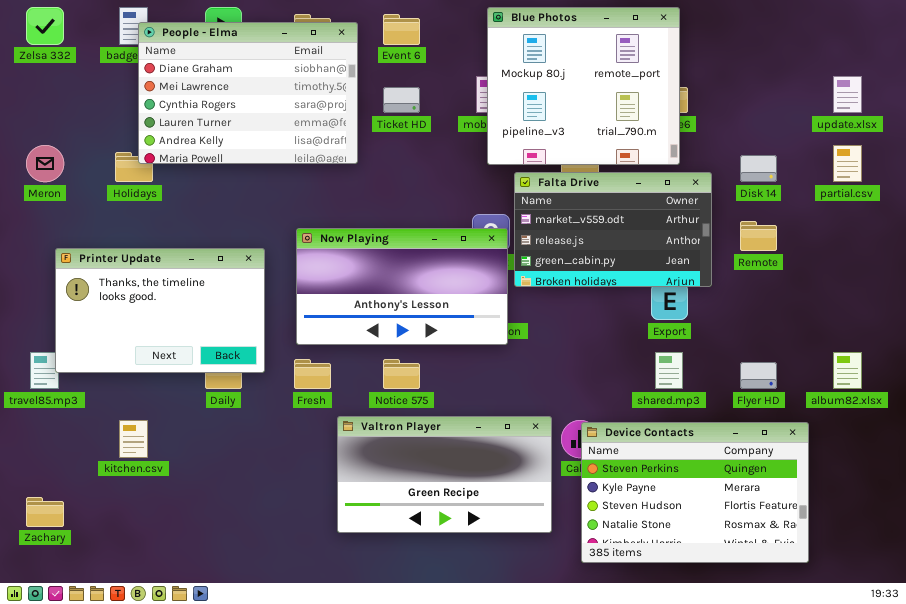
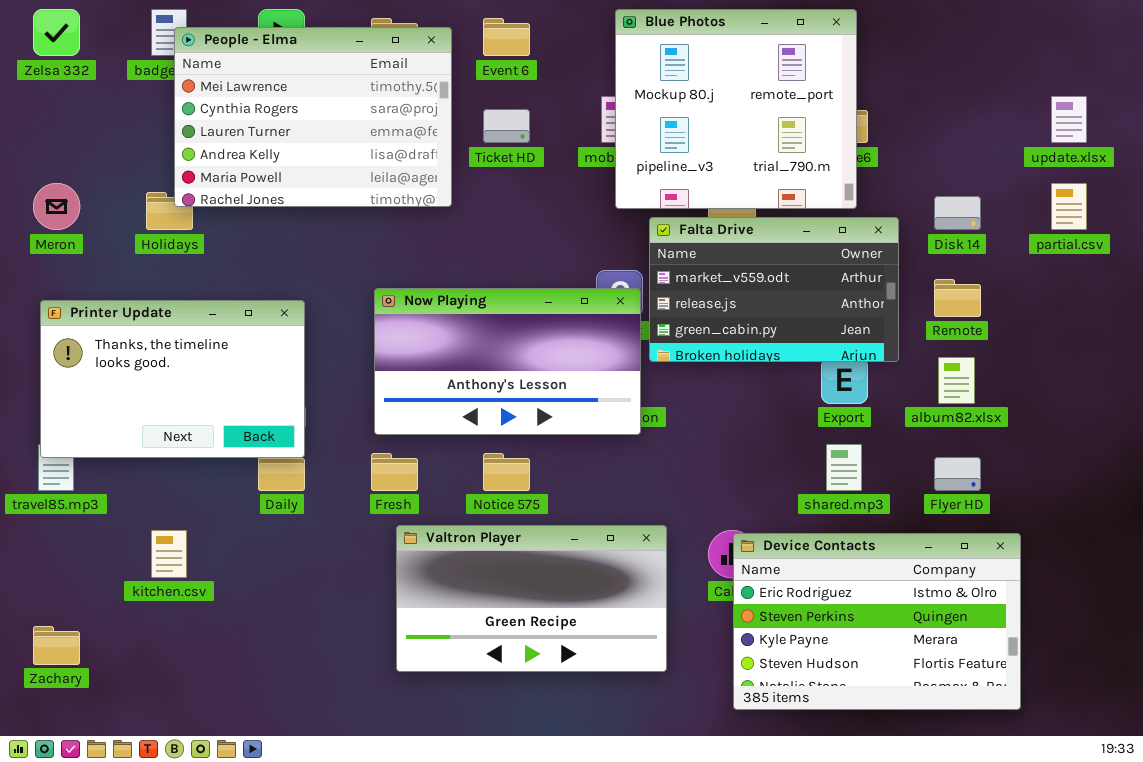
People - Elma: [138,22,358,164] -> [174,27,452,207], scrolled down 1 row
Printer Update: [55,248,265,373] -> [40,300,305,458], moved
album82.xlsx: [833,352,862,389] -> [938,357,975,404], moved
Valtron Player: [337,416,552,533] -> [396,525,667,672], moved
Device Contacts: [581,422,809,563] -> [733,533,1021,710], scrolled up 1 row

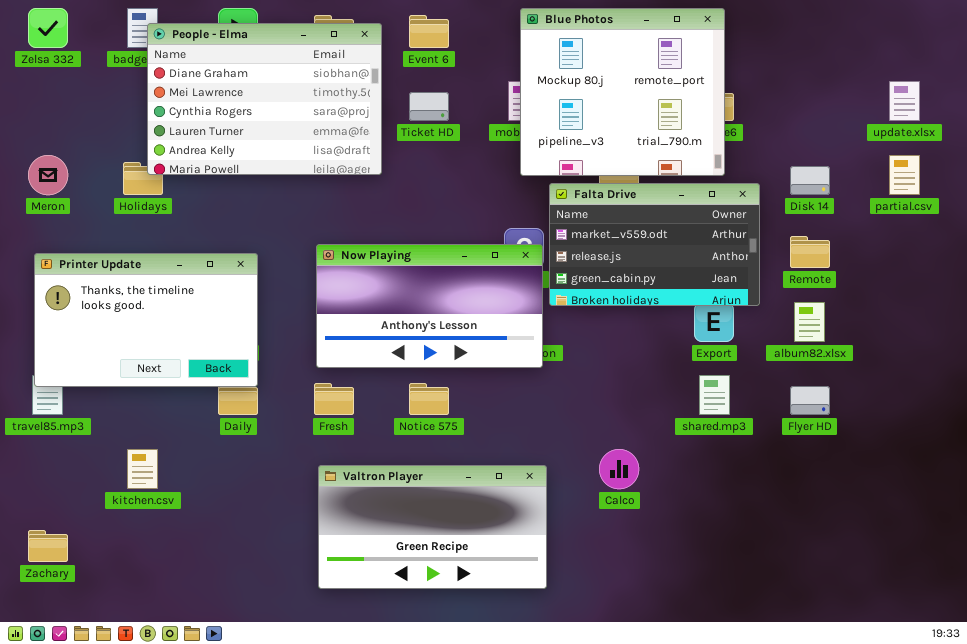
People - Elma: [174,27,452,207] -> [147,23,382,175], scrolled up 1 row
Valtron Player: [396,525,667,672] -> [318,465,547,589], moved
Device Contacts: [733,533,1021,710] -> none, closed

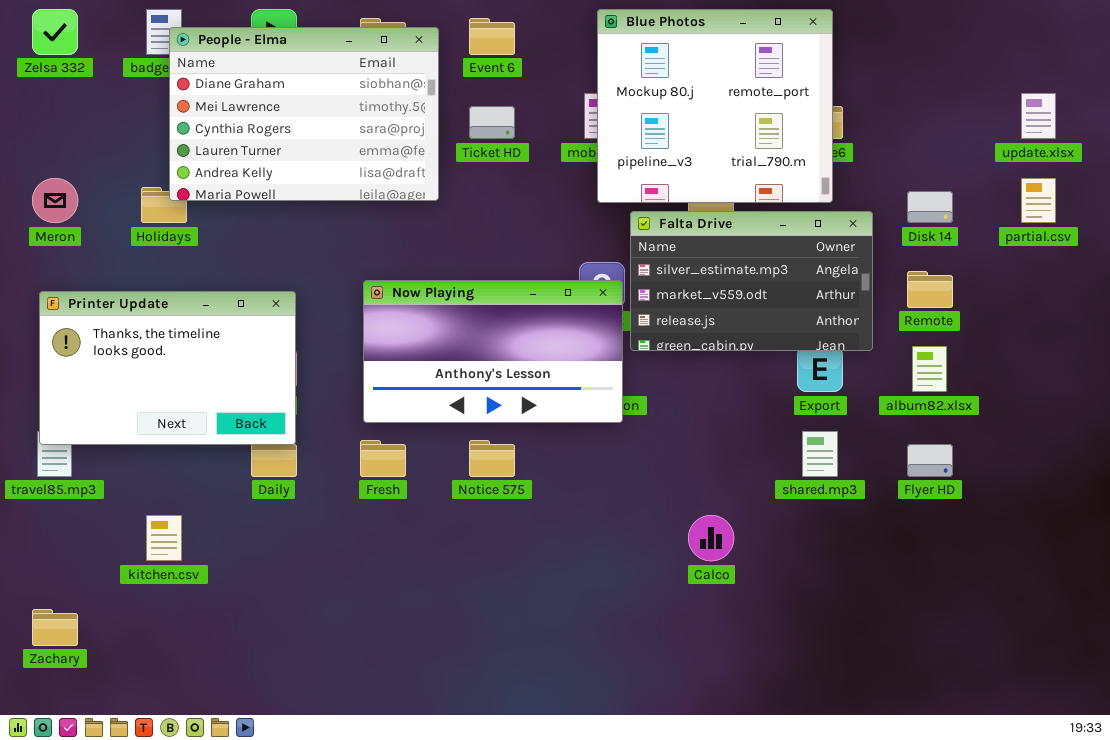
Falta Drive: [549,183,760,306] -> [630,211,873,351], scrolled up 1 row
Valtron Player: [318,465,547,589] -> none, closed

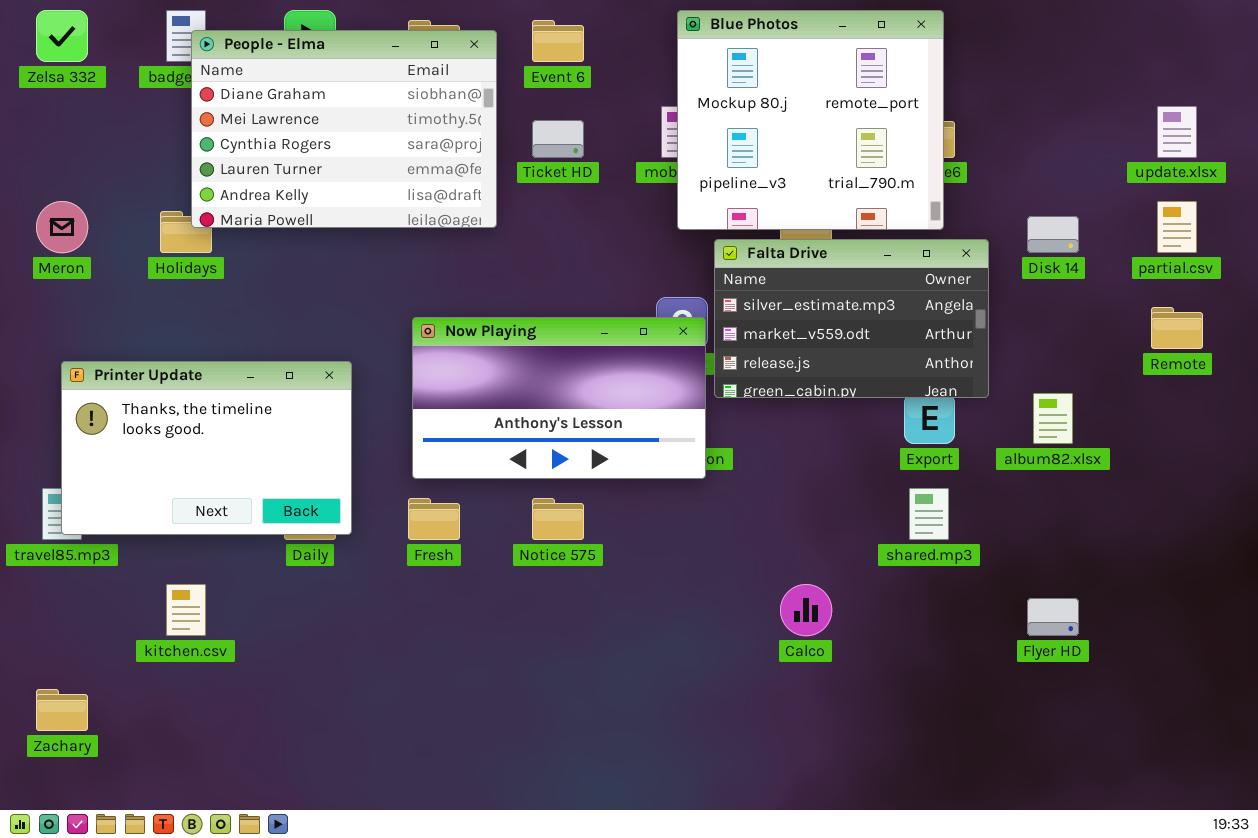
Remote: [907,271,953,308] -> [1151,307,1203,349], moved
Printer Update: [39,291,296,445] -> [61,361,352,535], moved
Flyer HD: [907,444,953,477] -> [1027,598,1079,636], moved

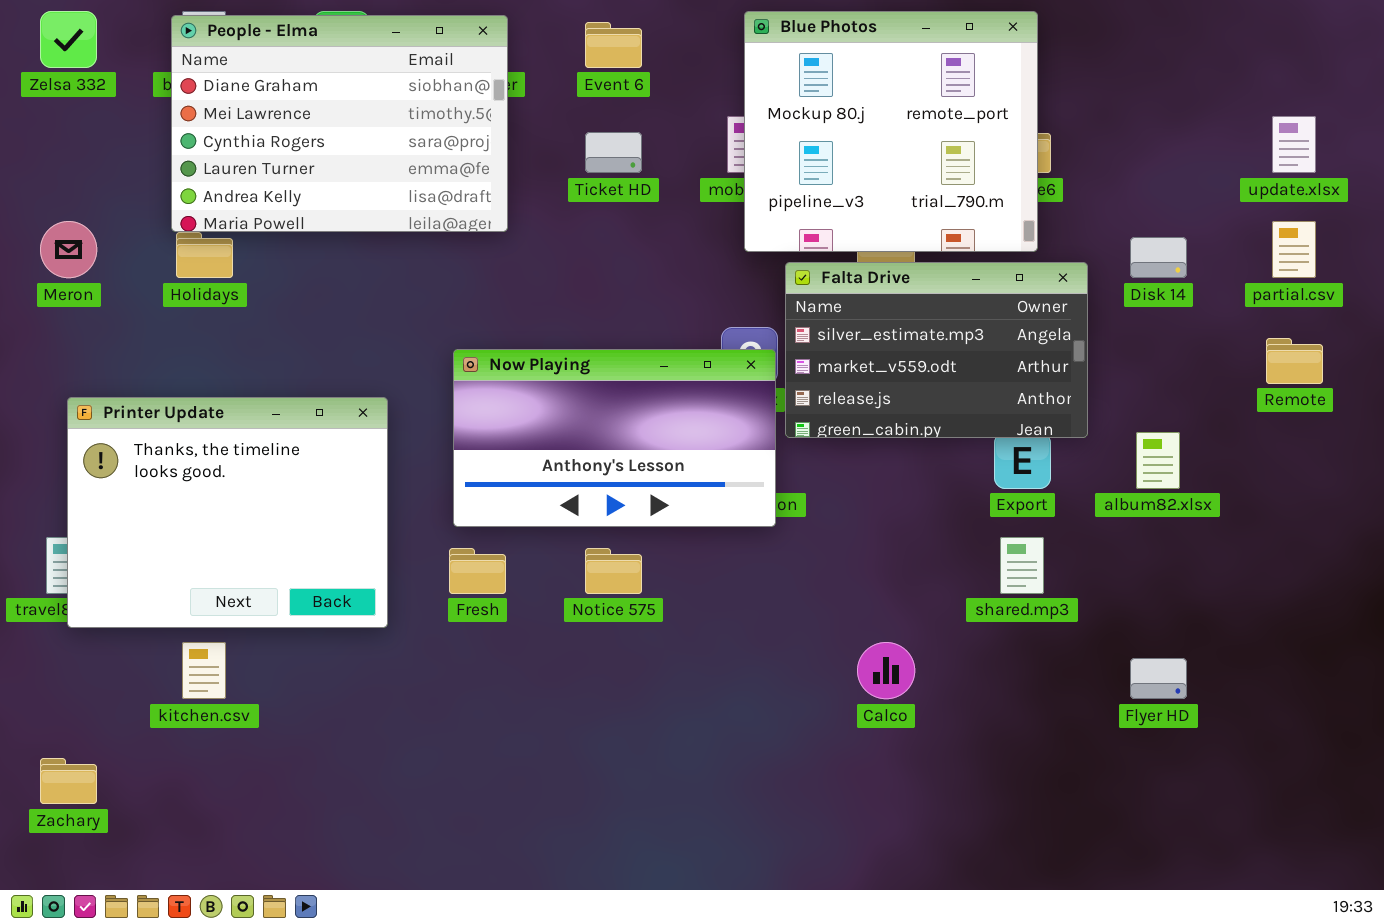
People - Elma: [191,30,497,228] -> [171,15,508,232], moved
Printer Update: [61,361,352,535] -> [67,397,388,628], resized

